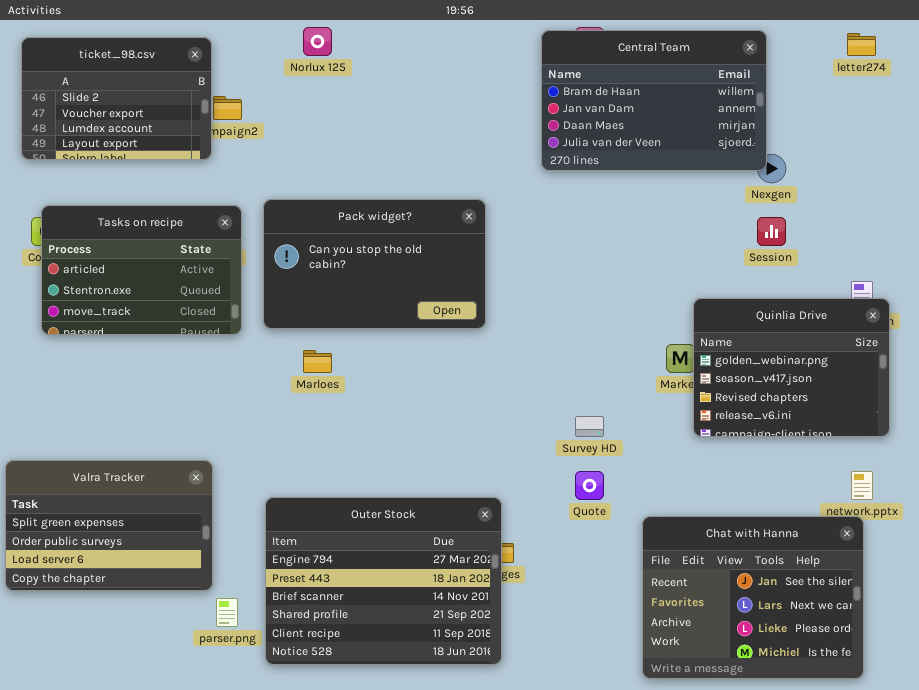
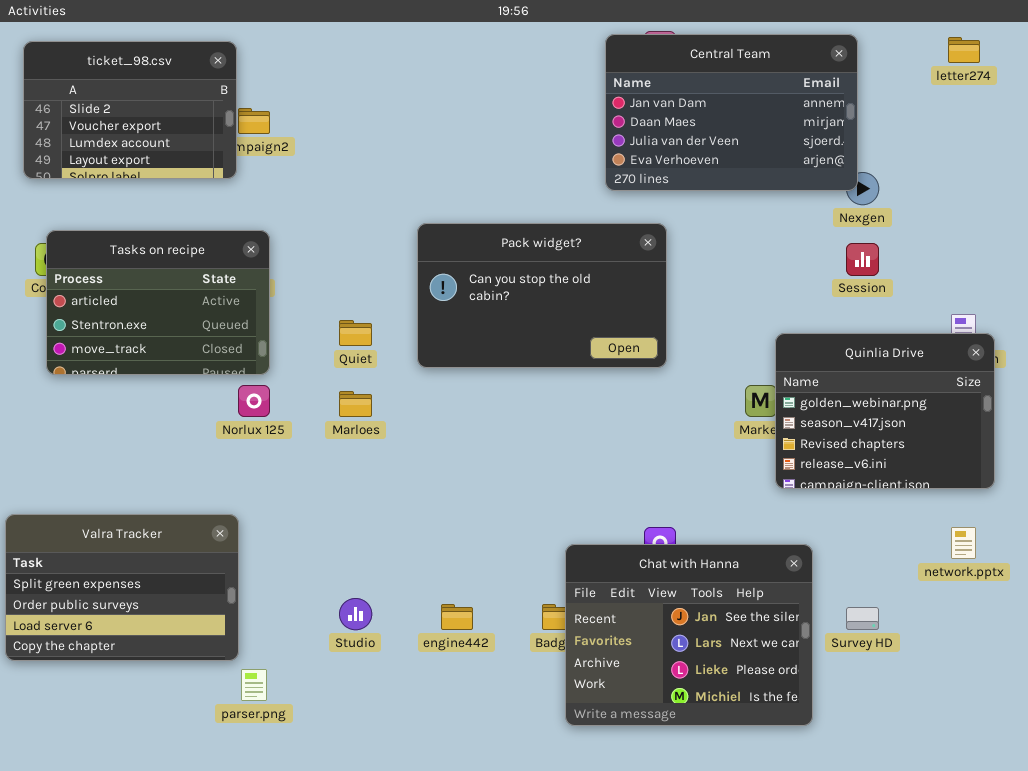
Norlux 125: [303,27,332,56] -> [238,385,270,417], moved
Central Team: [541,30,767,171] -> [605,34,858,191], scrolled down 1 row
Pack widget?: [263,199,486,329] -> [417,223,667,368], moved
Survey HD: [575,416,604,437] -> [846,607,879,630], moved
Outer Stock: [265,497,502,665] -> none, closed
Chat with Hanna: [642,516,864,679] -> [565,544,813,726], moved

